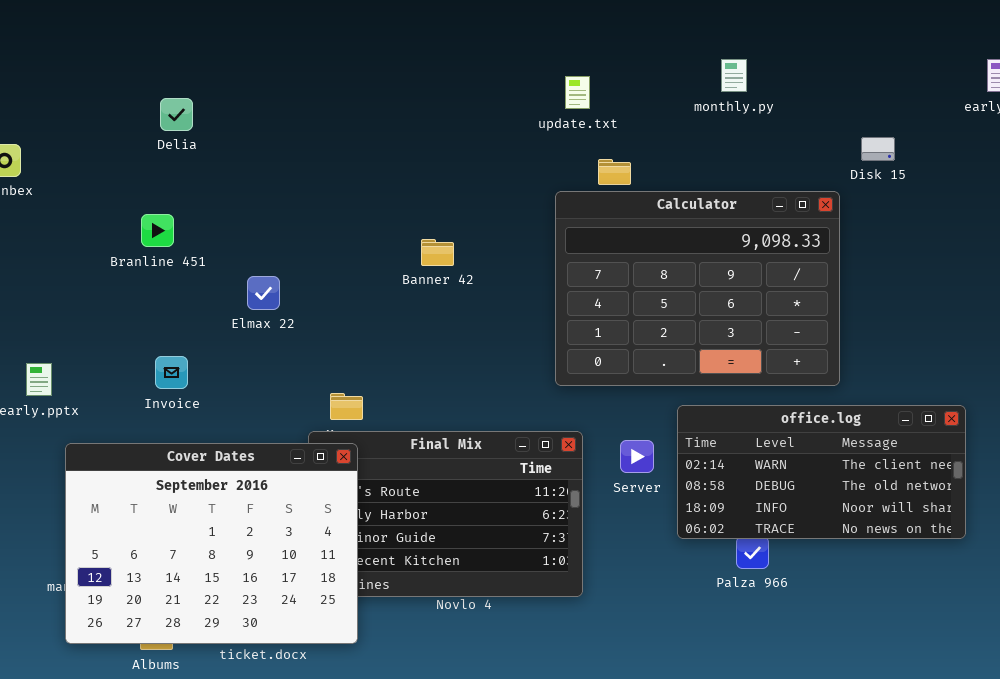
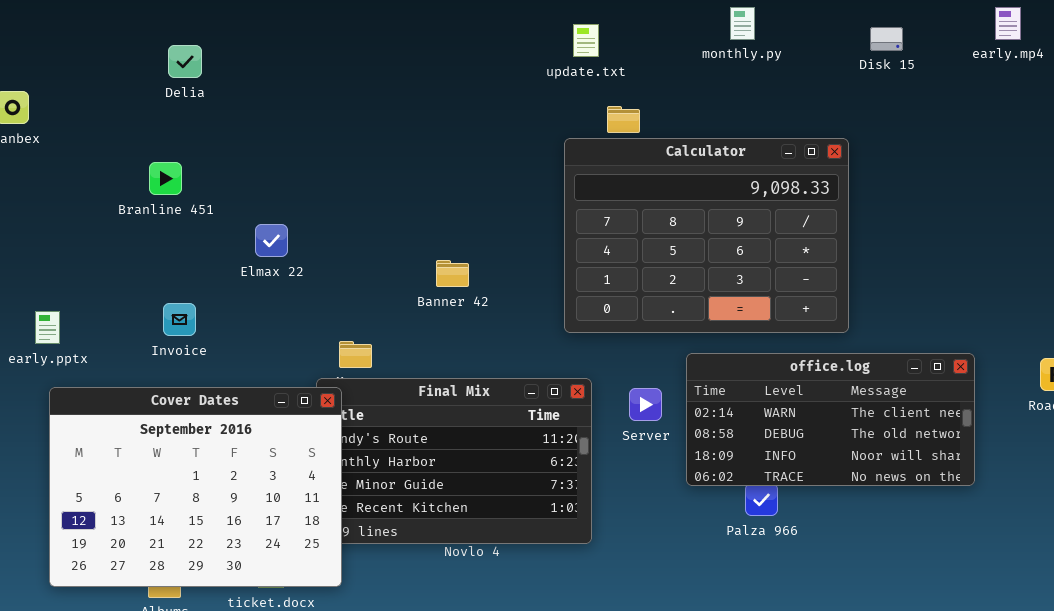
Disk 15: [861,137,895,161] -> [870,27,903,51], moved
Banner 42: [421,239,454,266] -> [436,260,469,287], moved
Cover Dates: [65,443,358,644] -> [49,387,342,587], moved

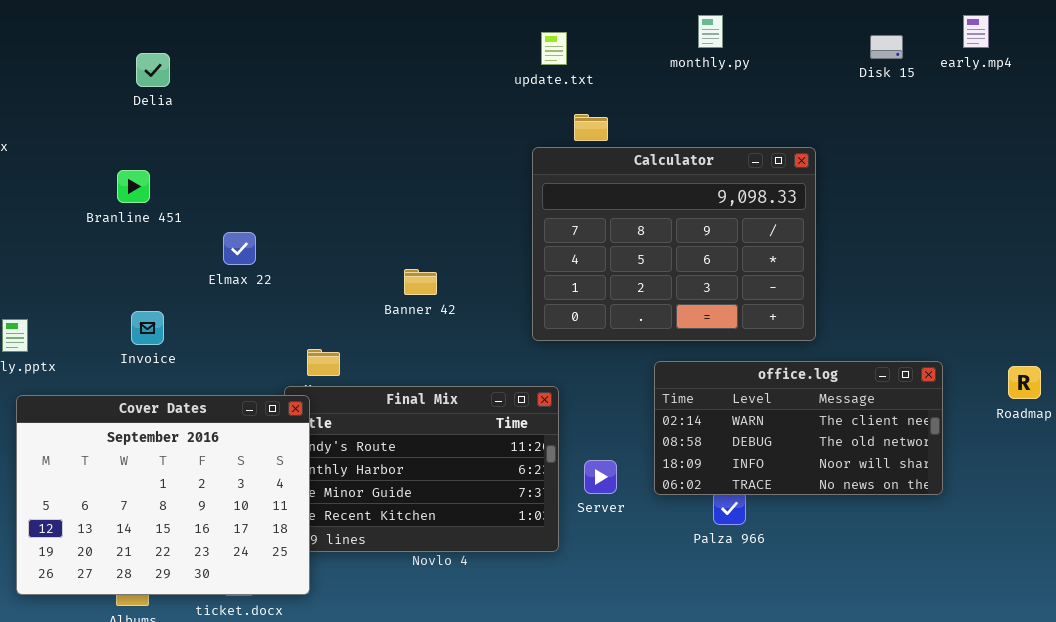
Disk 15: [870,27,903,51] -> [870,35,903,59], moved
Server: [629,388,662,421] -> [584,460,617,494], moved

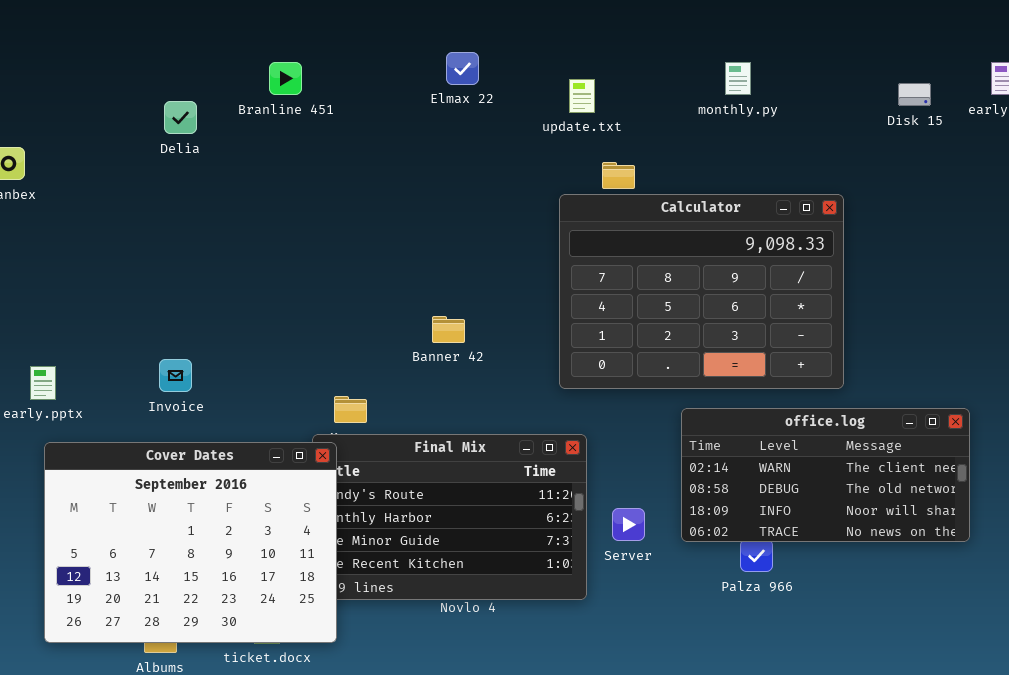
Branline 451: [117,170,150,203] -> [269,62,302,95], moved
Elmax 22: [223,232,256,265] -> [446,52,479,85], moved

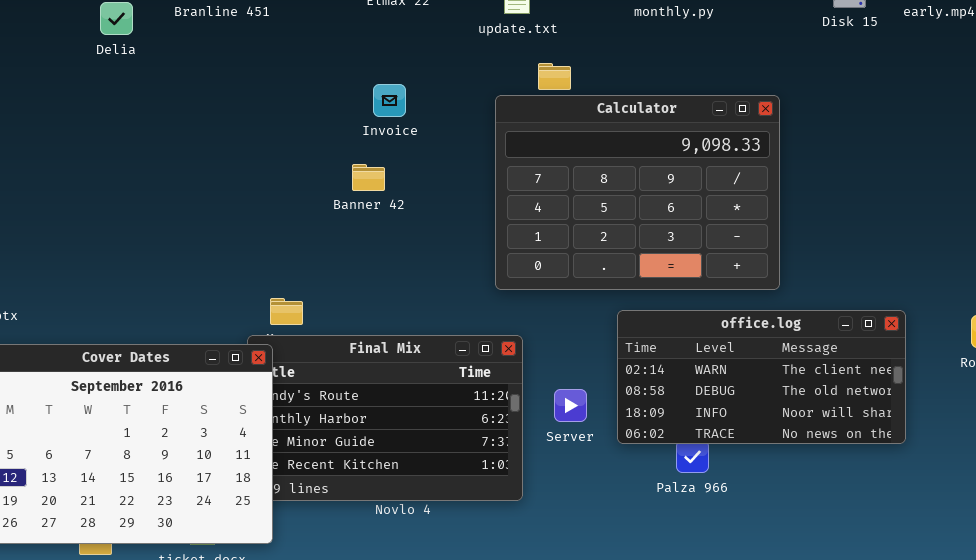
Banner 42: [432,316,465,343] -> [352,164,385,191], moved
Invoice: [159,359,192,392] -> [373,84,406,117], moved
Server: [612,508,645,541] -> [554,389,587,422], moved

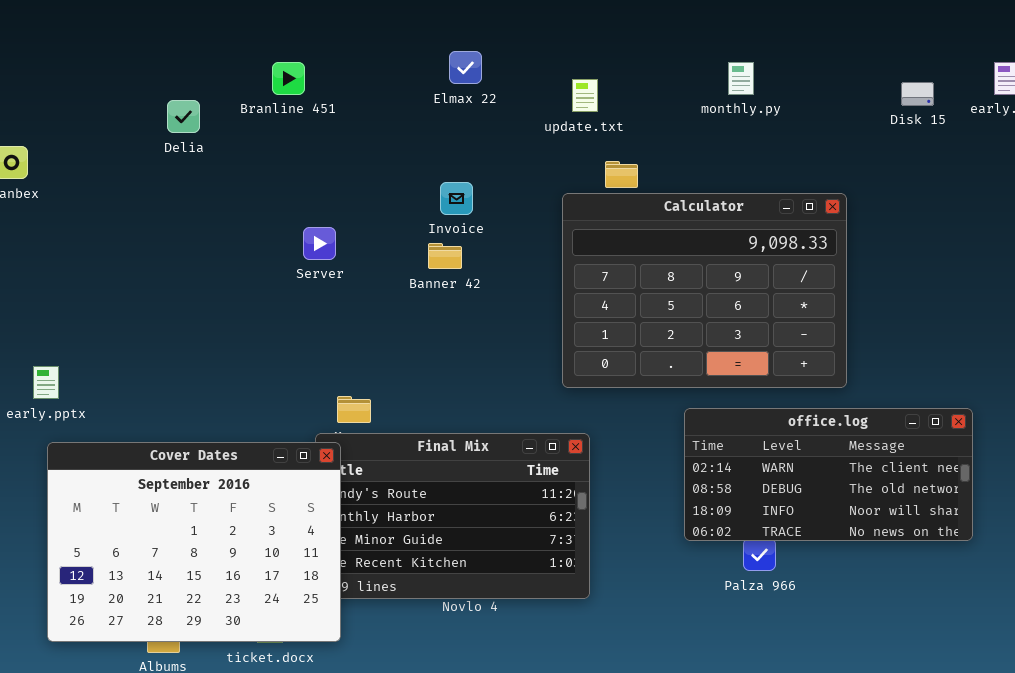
Banner 42: [352,164,385,191] -> [428,243,462,269], moved
Server: [554,389,587,422] -> [303,227,336,260], moved

